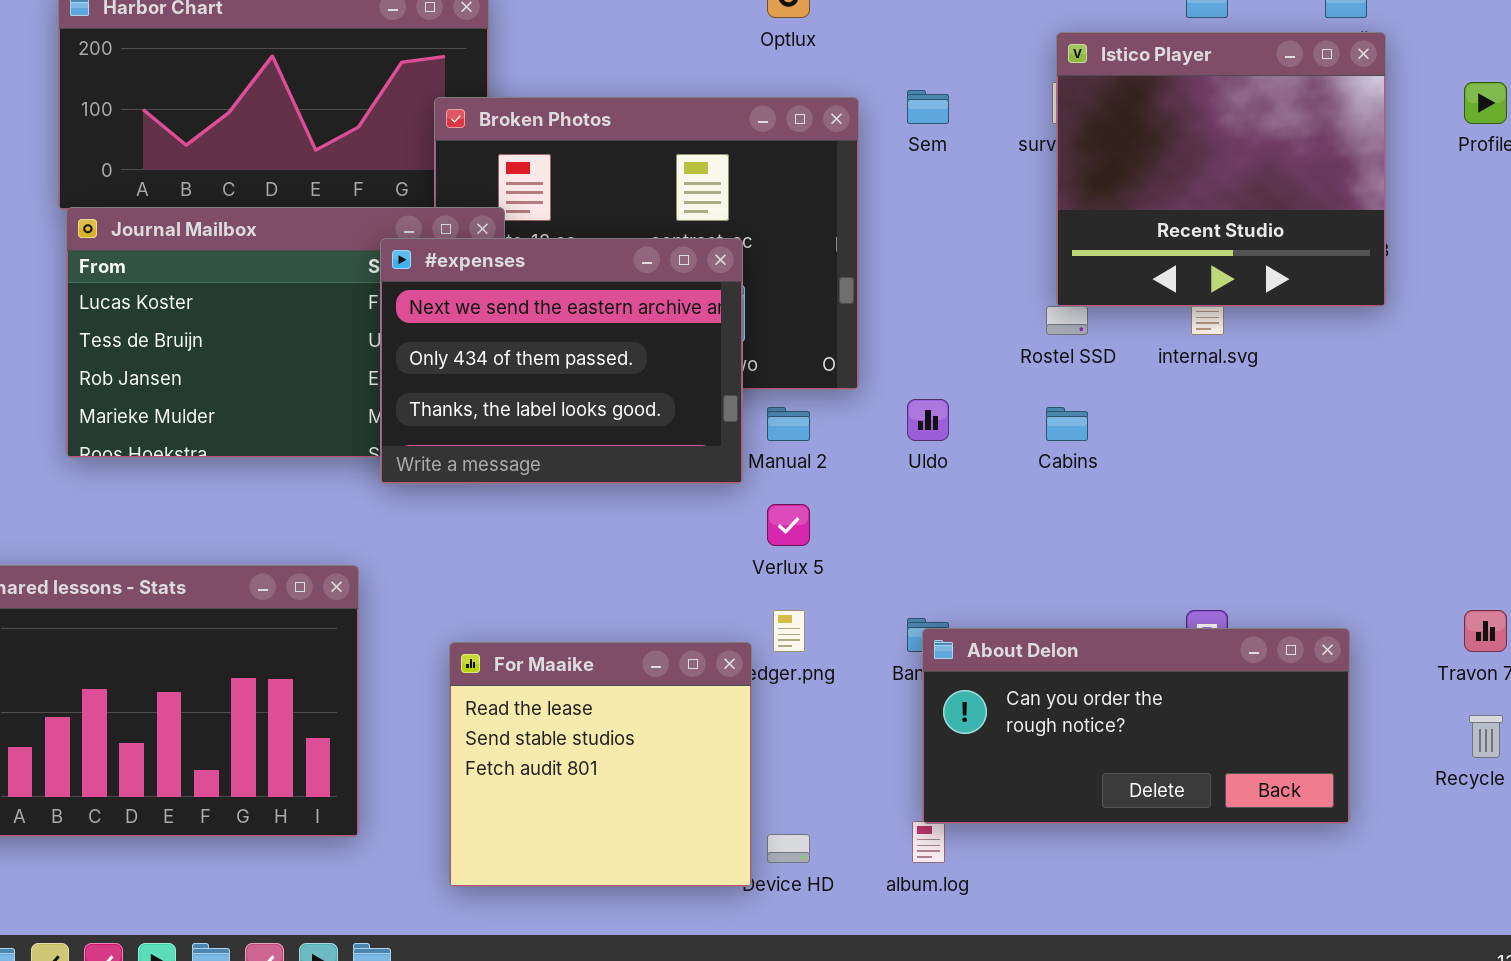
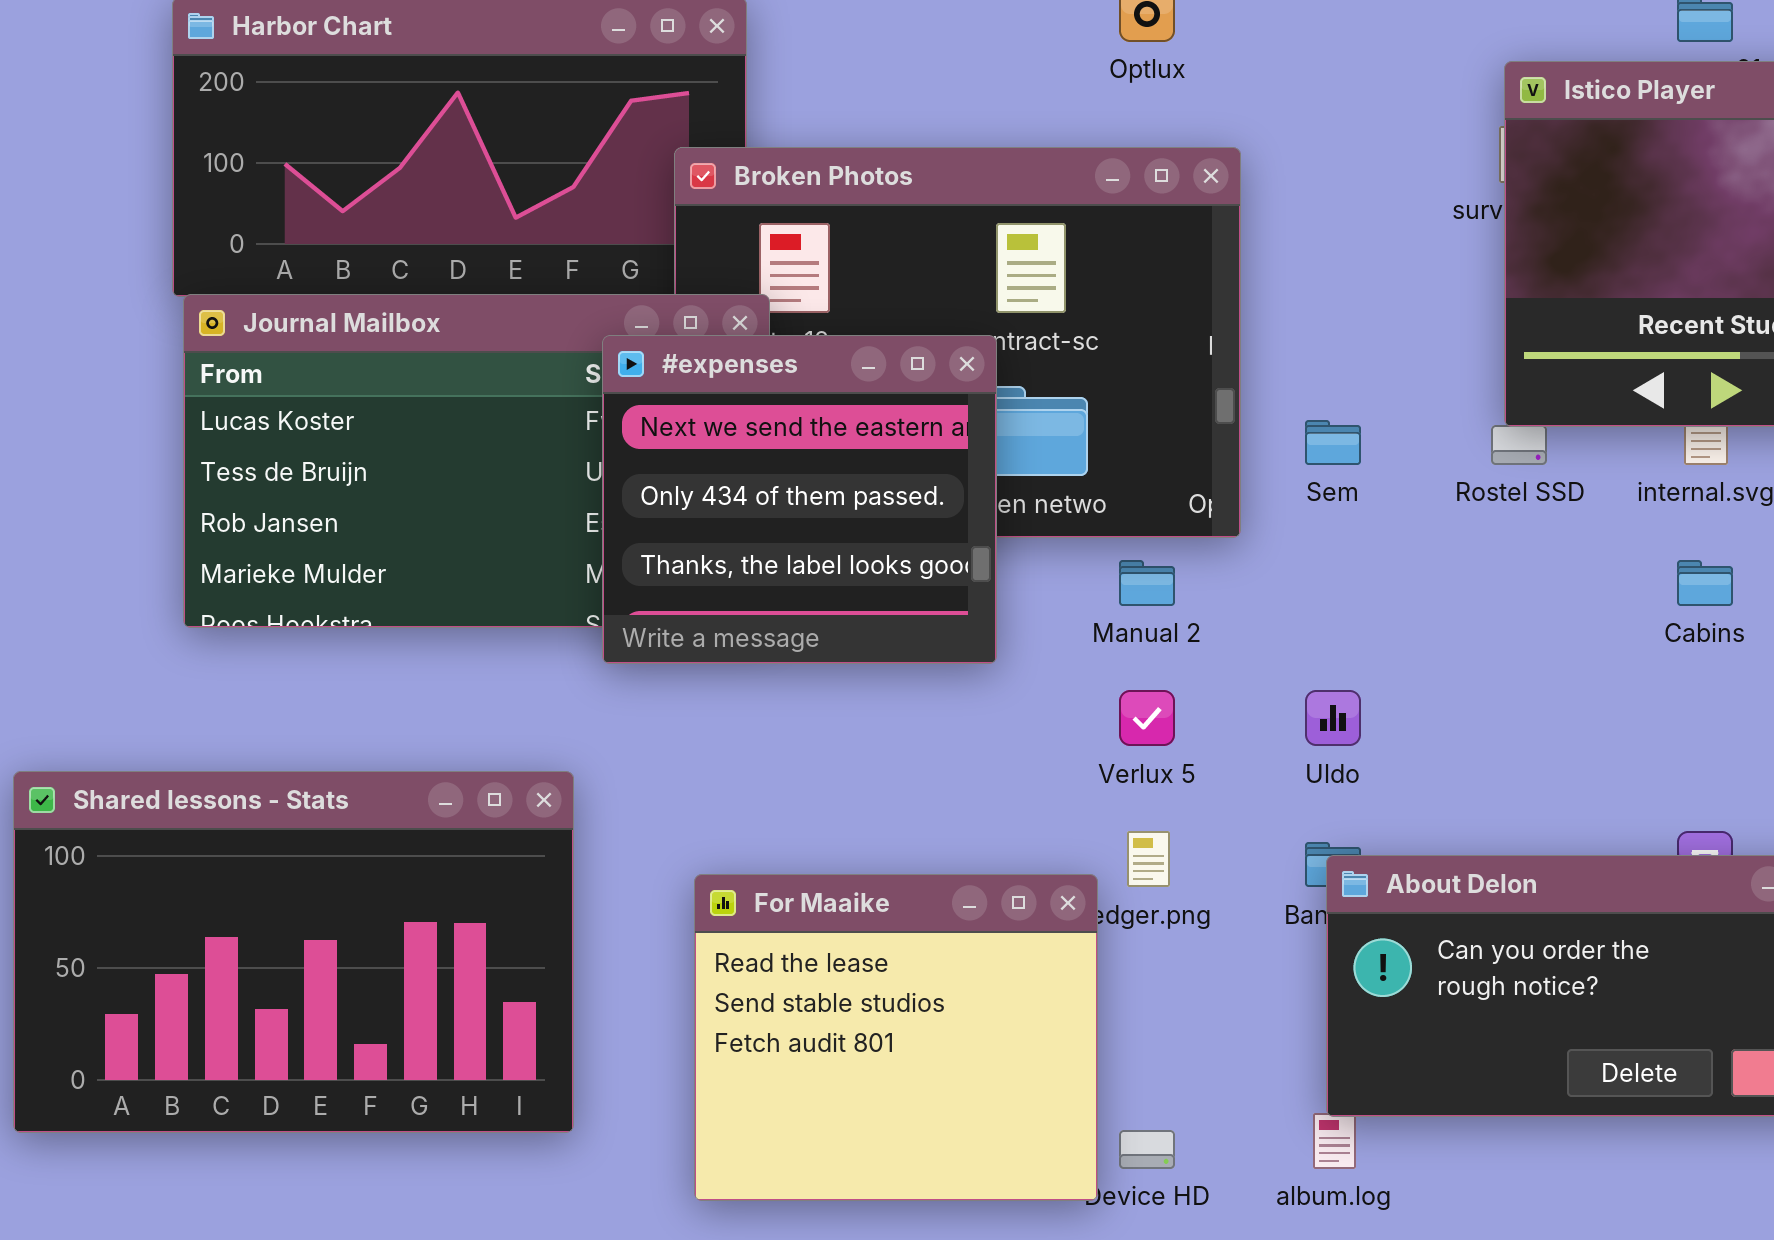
Sem: [907,90,949,124] -> [1305,420,1361,465], moved
#expenses: [380,238,743,484] -> [602,335,997,664], resized
Uldo: [907,399,949,441] -> [1305,690,1361,746], moved
Cabins: [1046,407,1088,441] -> [1677,560,1733,606], moved

